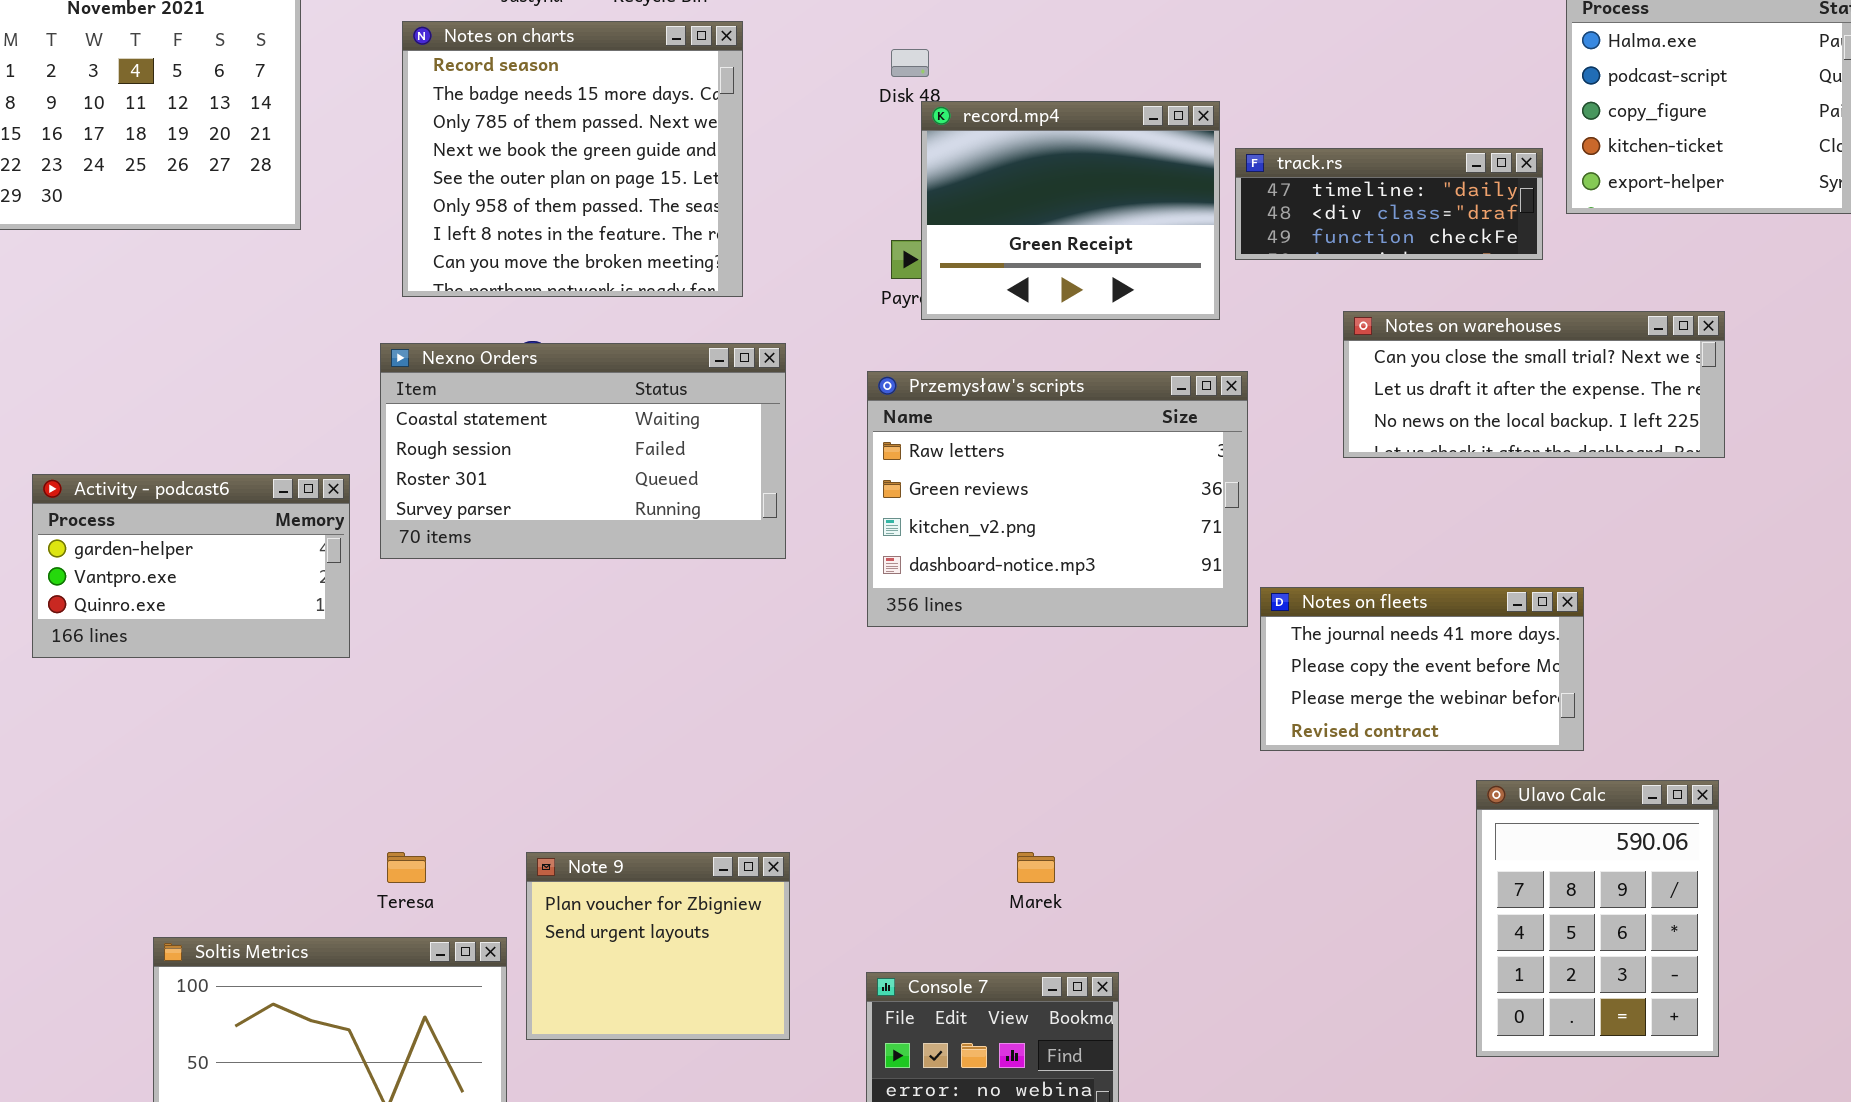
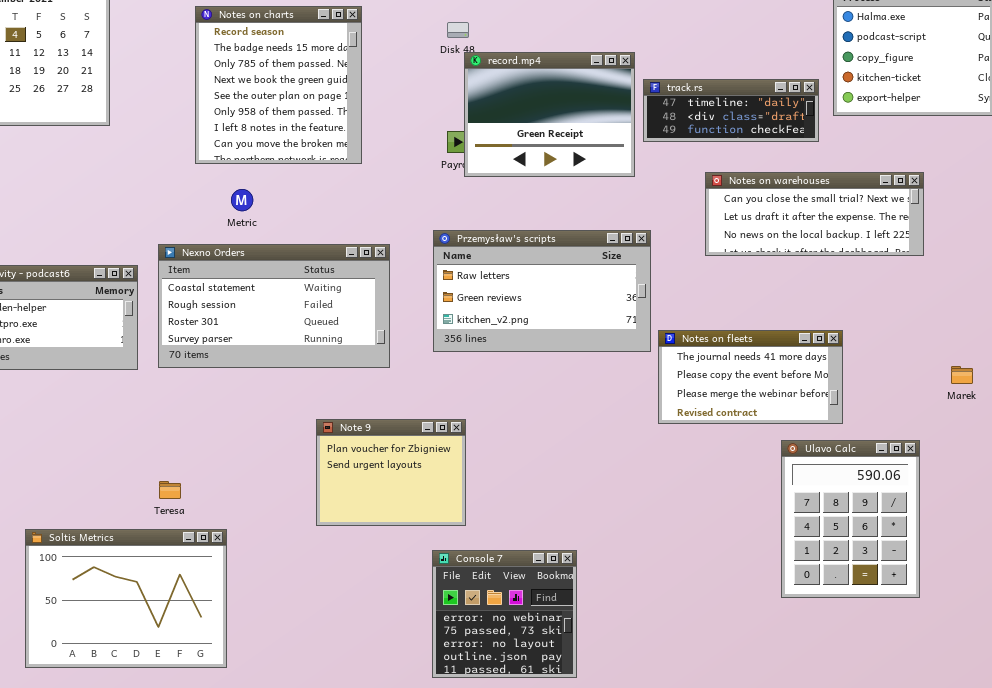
Notes on charts: [402,21,743,297] -> [195,6,362,164], resized
Nexno Orders: [380,343,786,559] -> [158,244,390,368], moved
Przemysław's scripts: [867,371,1248,627] -> [433,230,651,352], resized
Note 9: [526,852,790,1040] -> [316,419,466,526], moved
Marek: [1017,852,1055,883] -> [951,366,973,384], moved

